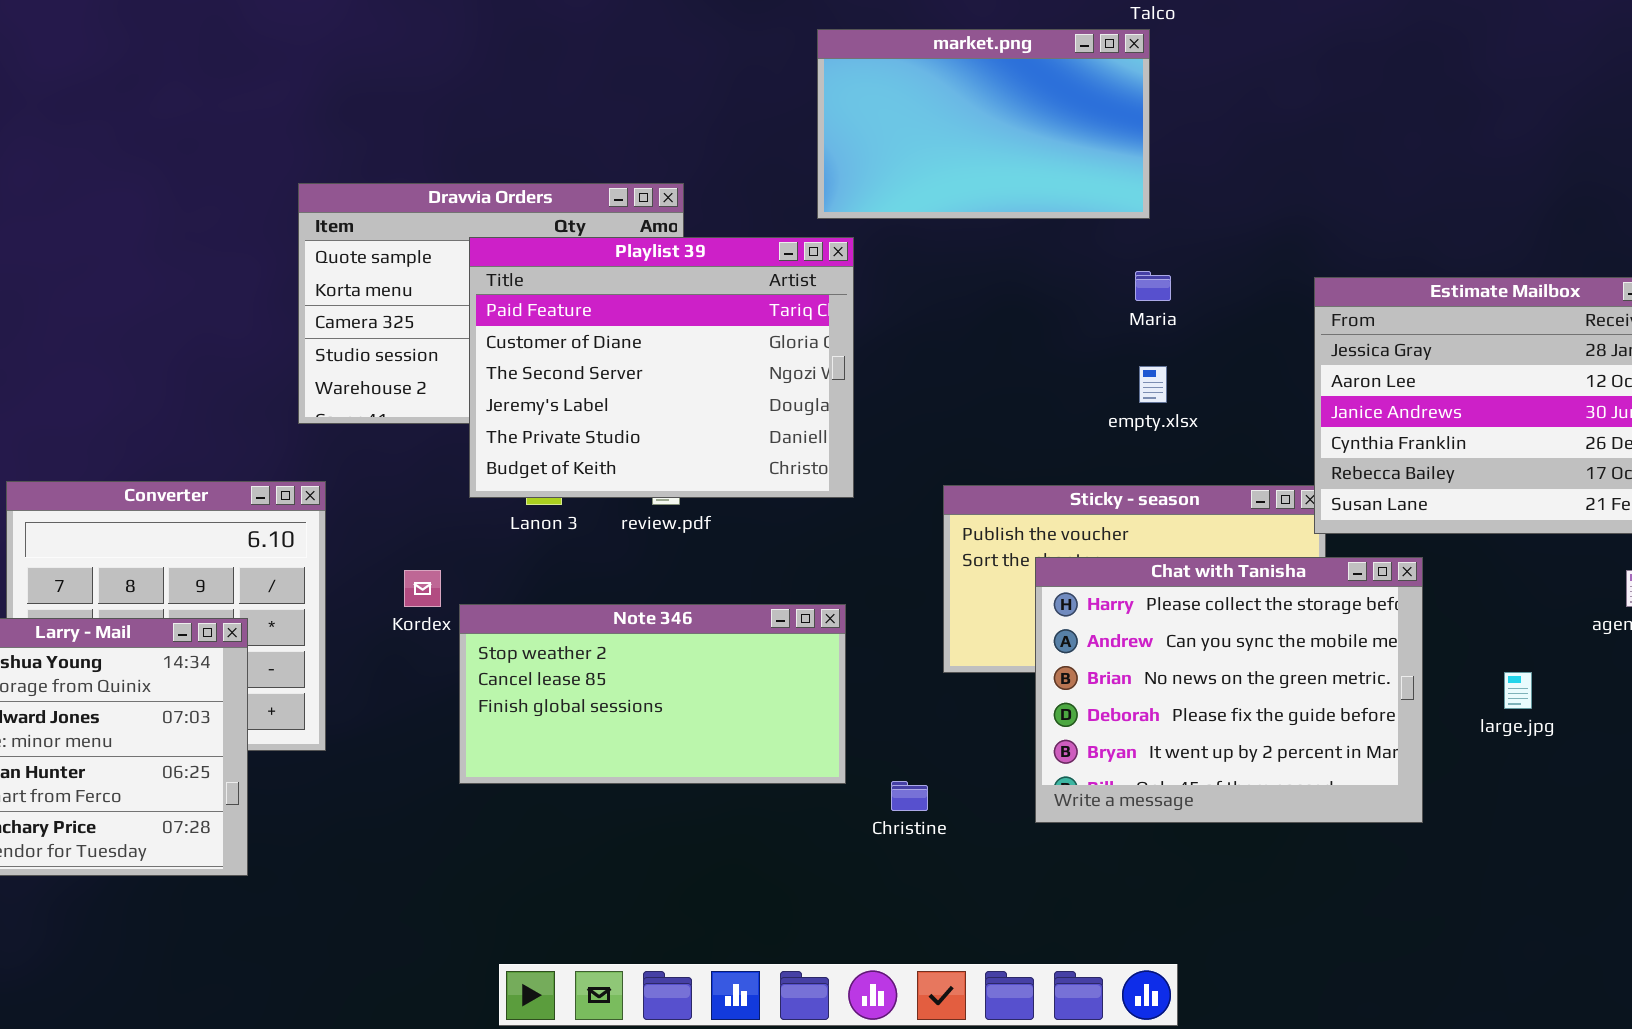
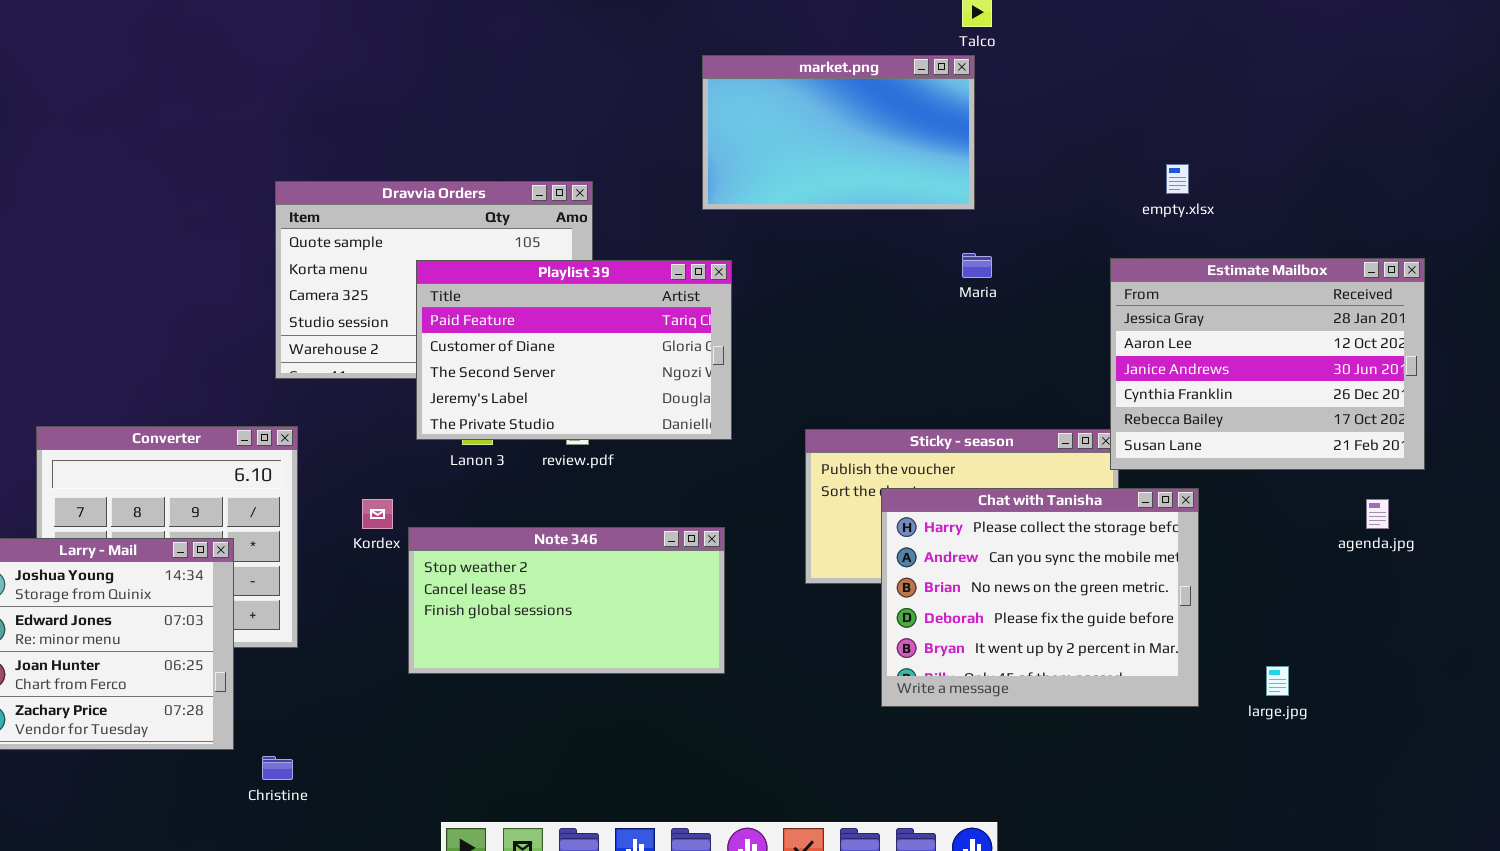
Playlist 39: [469,237,854,498] -> [416,260,732,440], resized
empty.xlsx: [1139,366,1167,403] -> [1166,164,1189,194], moved
large.jpg: [1504,672,1532,709] -> [1266,666,1289,696], moved
Christine: [891,781,928,811] -> [262,756,293,780], moved

